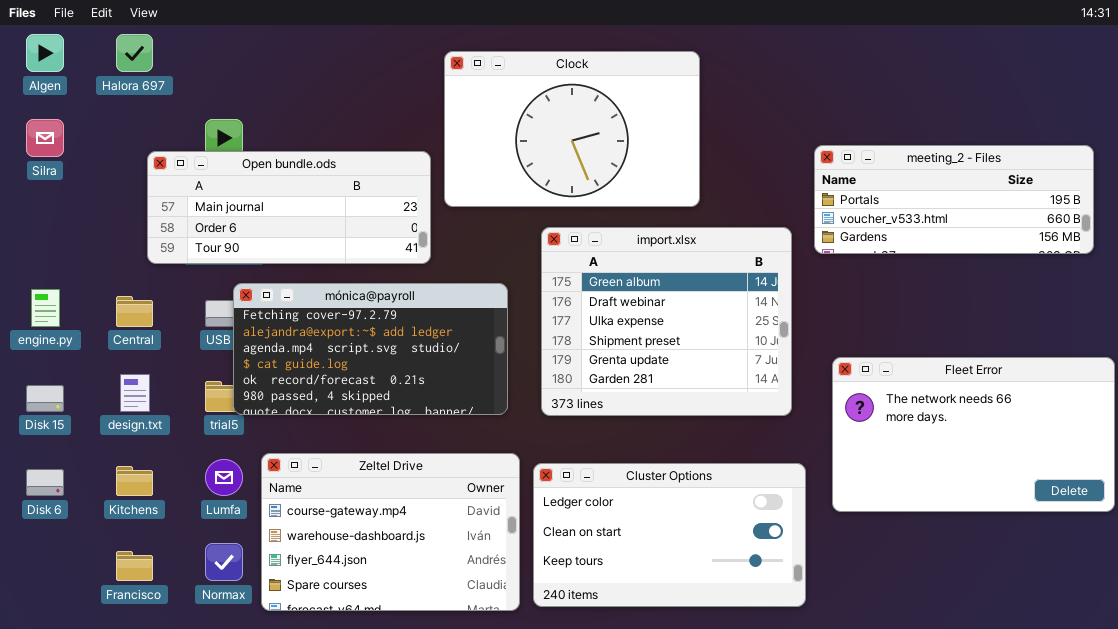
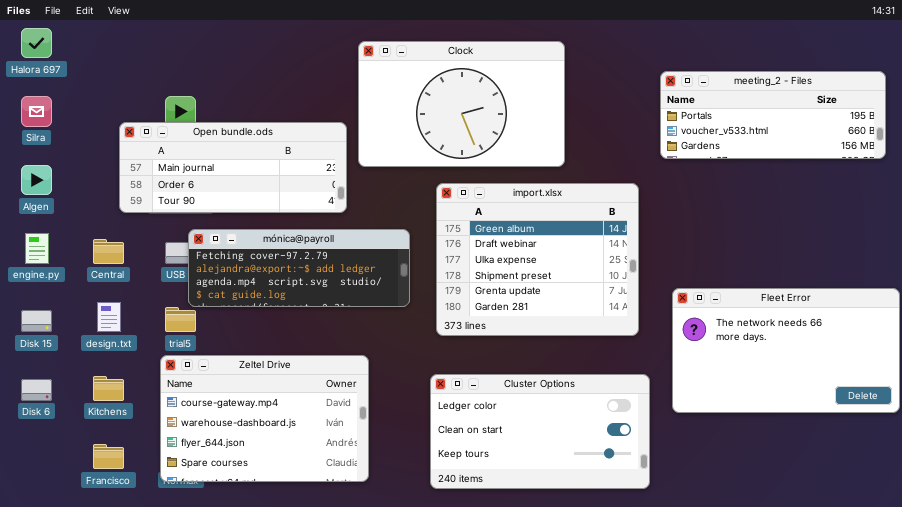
Algen: [26,34,64,72] -> [21,165,52,195], moved
Halora 697: [116,34,153,72] -> [21,28,52,58], moved
meeting_2 - Files: [814,145,1094,254] -> [660,71,886,159], moved
mónica@payroll: [233,283,508,415] -> [188,229,410,307], resized
Zeltel Drive: [261,453,520,611] -> [160,355,369,482], moved

